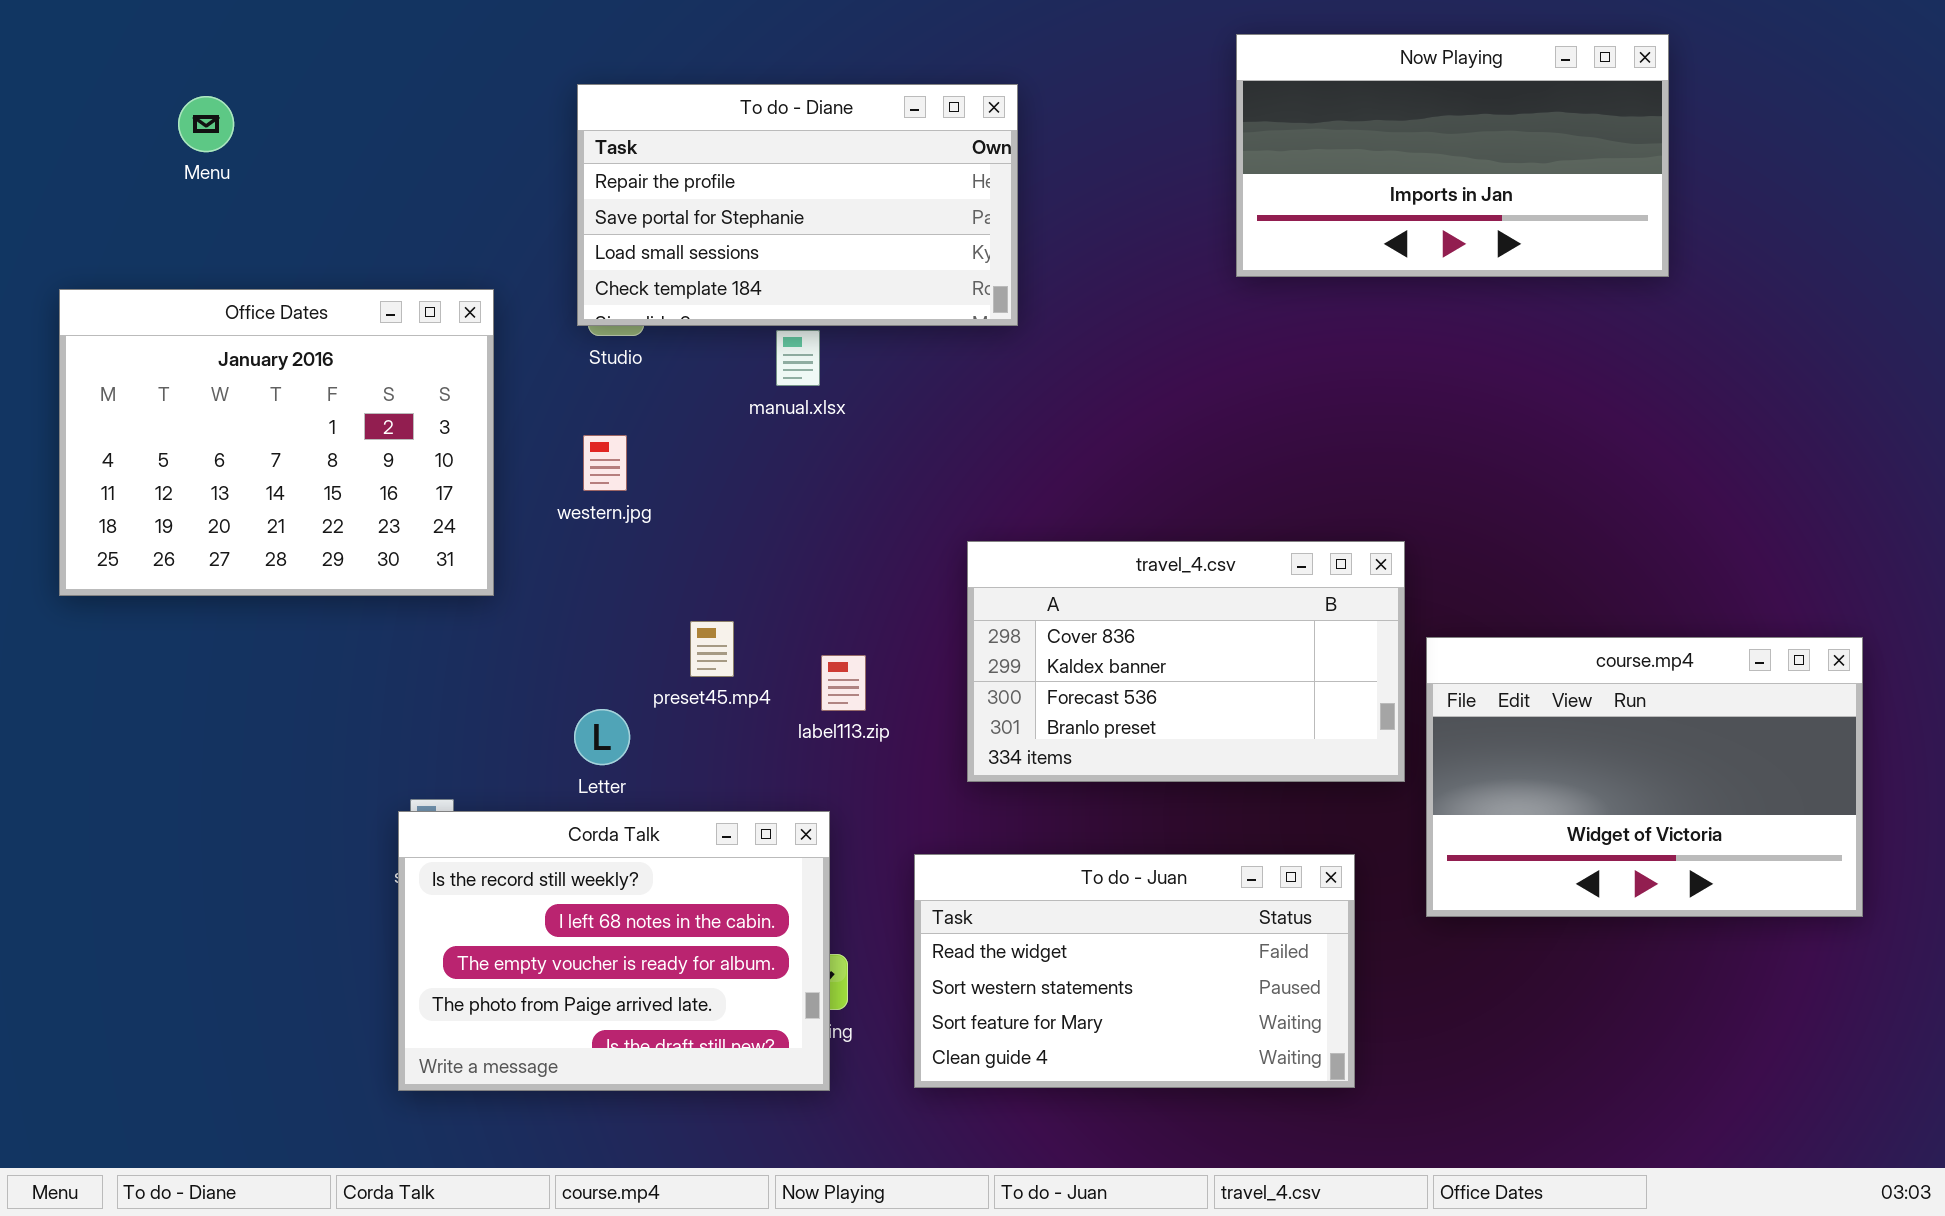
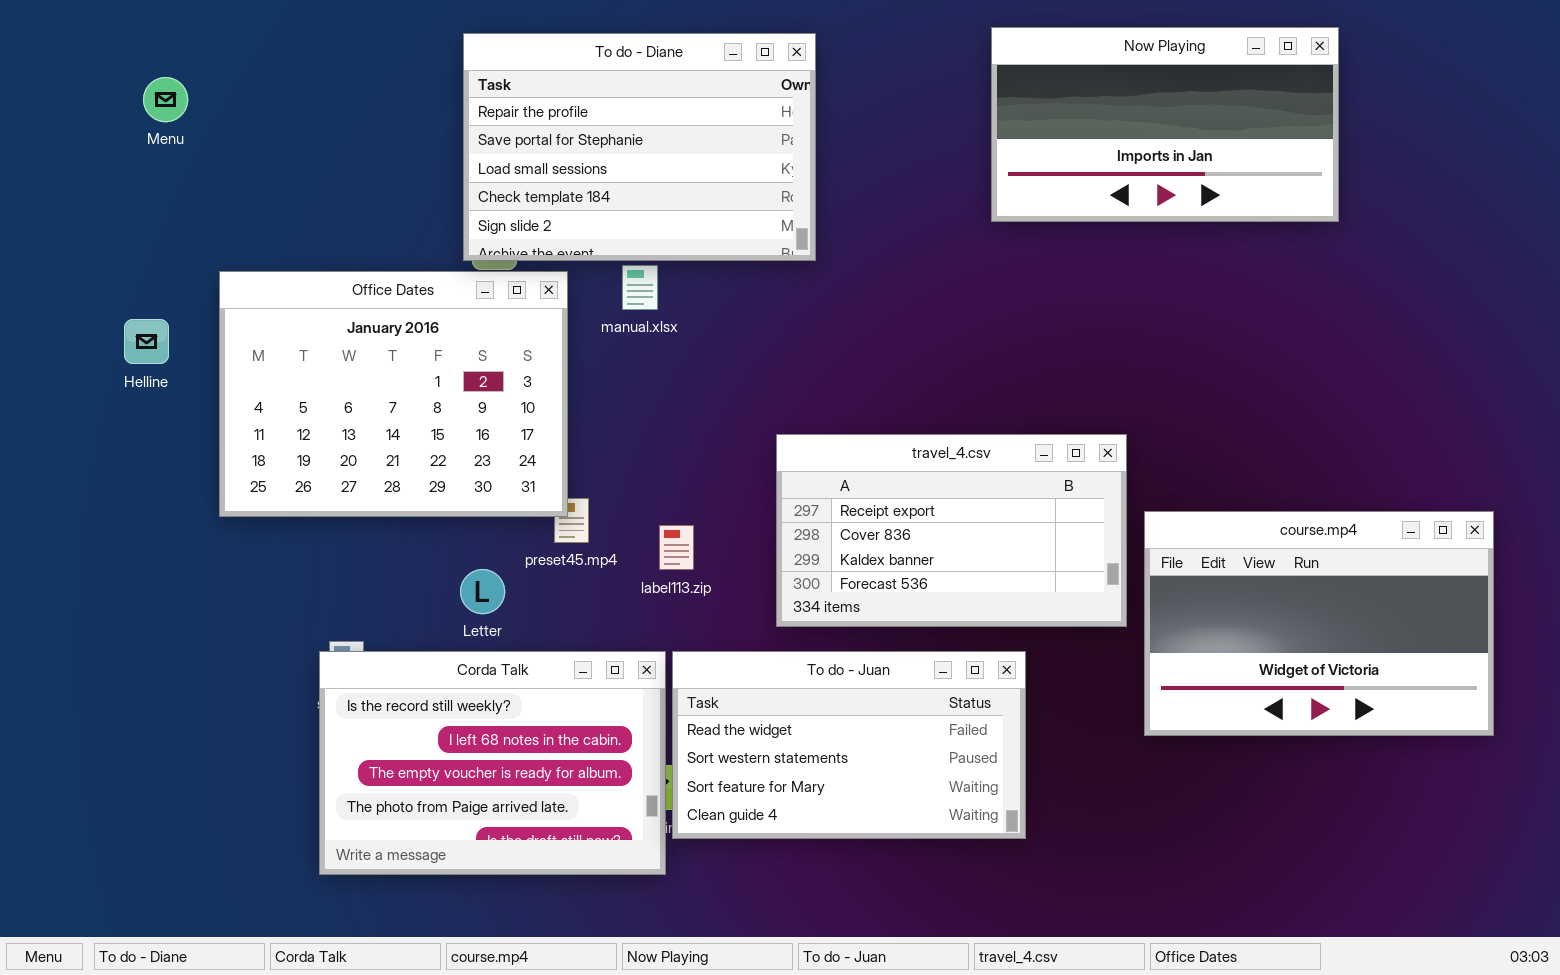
To do - Diane: [577,84,1018,326] -> [463,33,816,261], resized
Office Dates: [59,289,494,596] -> [219,271,568,517], moved
travel_4.csv: [967,541,1405,782] -> [776,434,1127,627], scrolled up 1 row
To do - Juan: [914,854,1355,1088] -> [672,651,1026,839], moved

